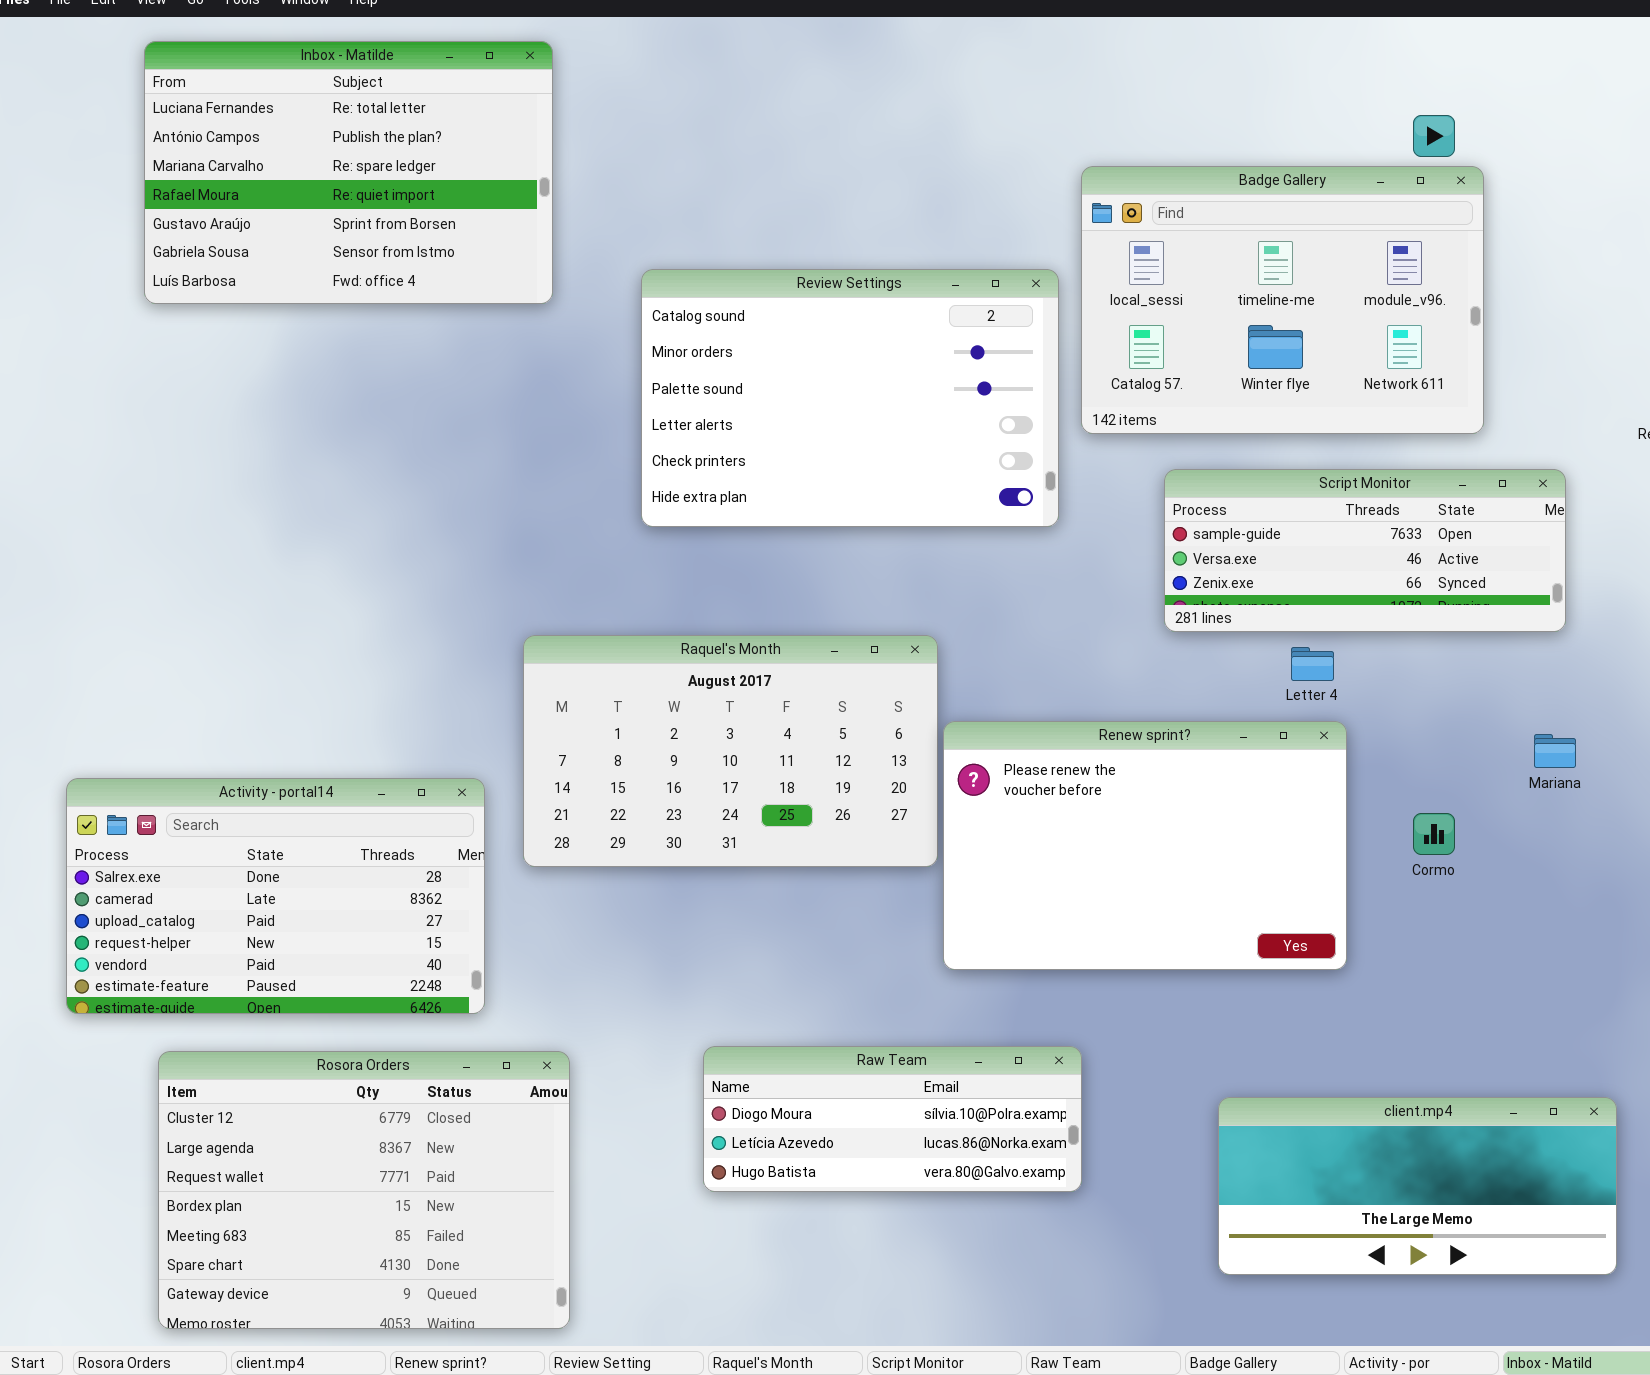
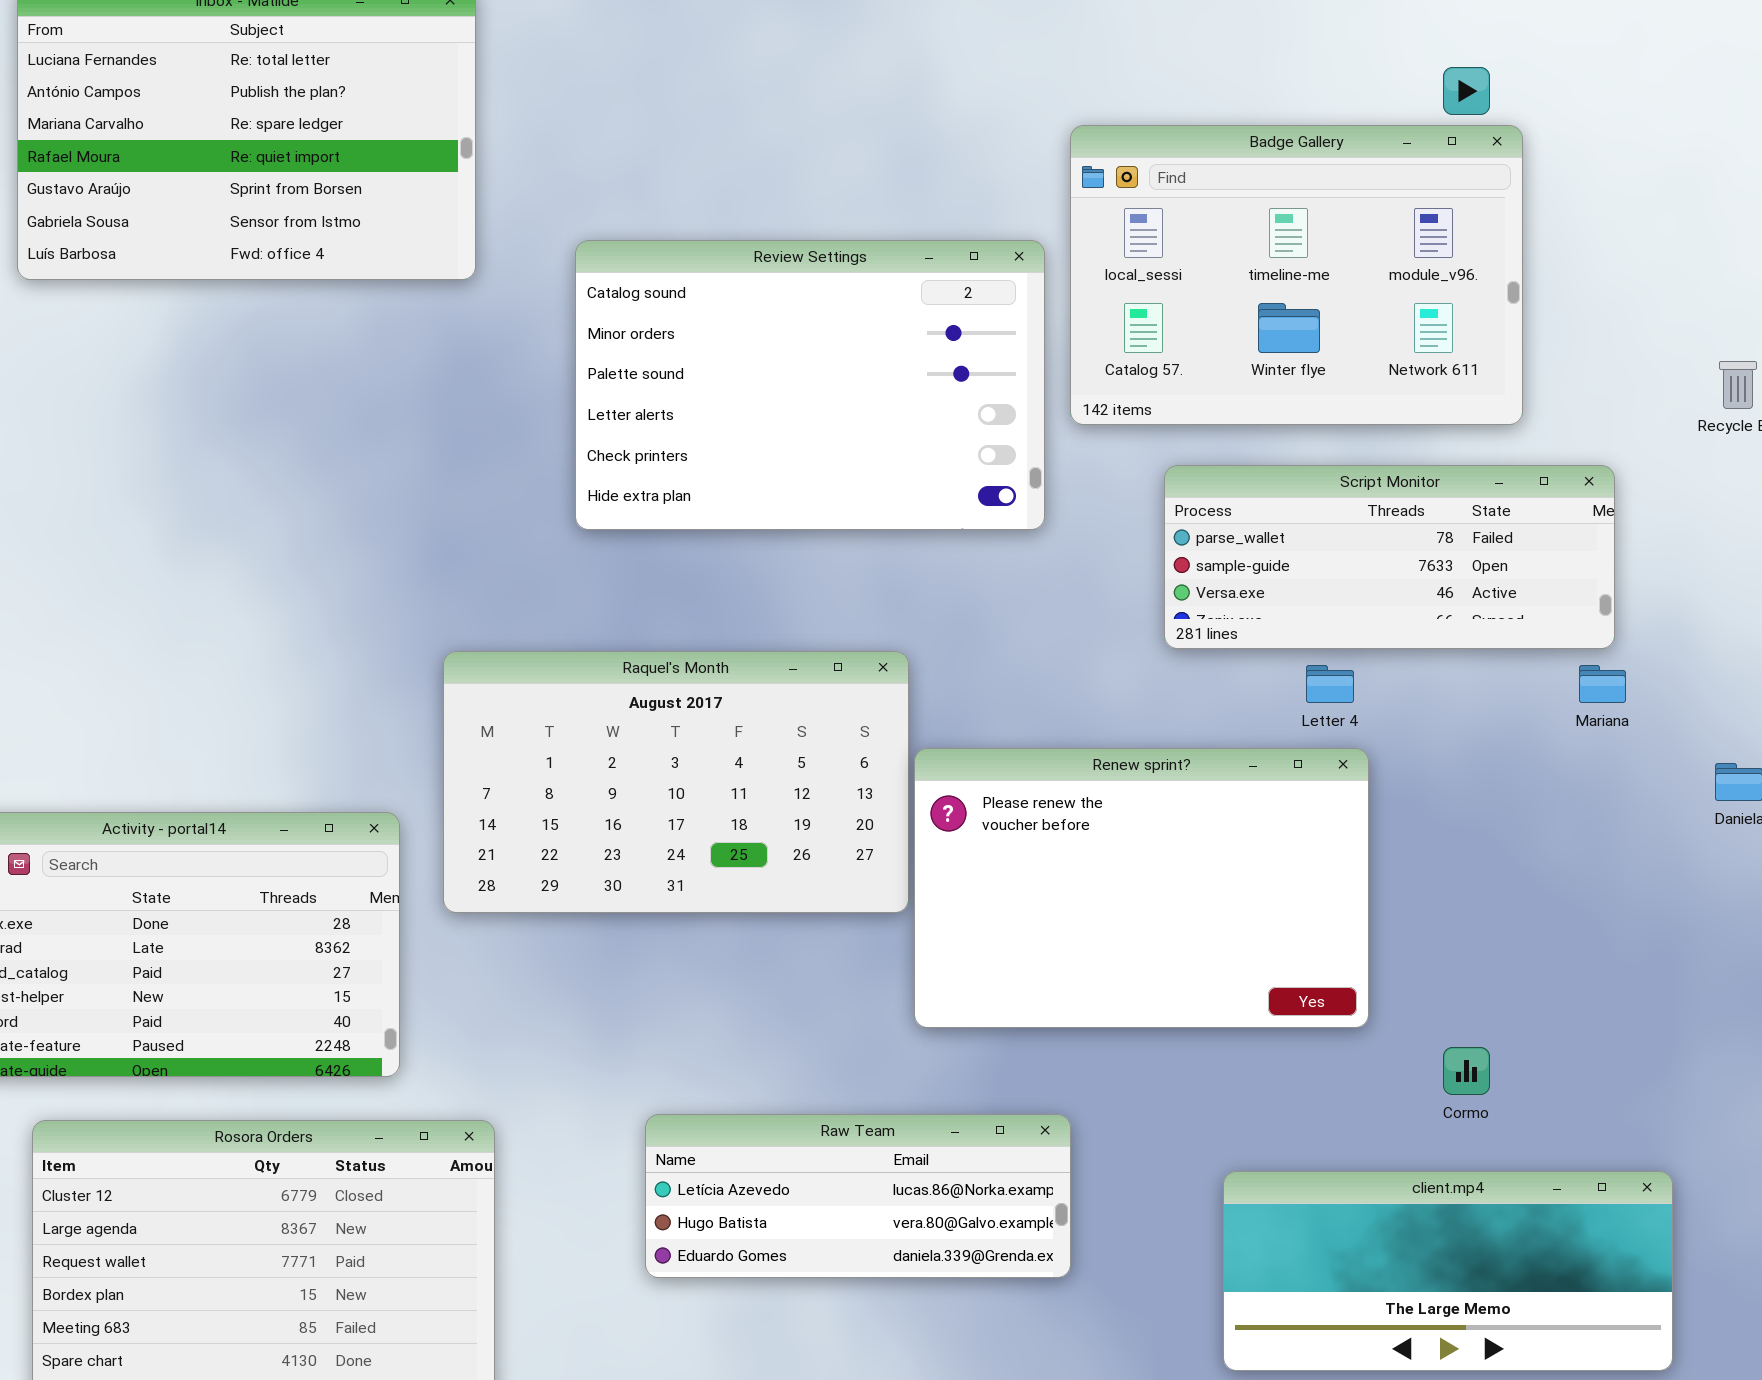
Script Monitor: [1164,469,1566,632] -> [1164,465,1615,649], scrolled up 1 row
Mariana: [1534,734,1576,768] -> [1579,665,1626,703], moved
Cormo: [1413,813,1455,855] -> [1443,1047,1490,1095], moved
Raw Team: [703,1046,1082,1192] -> [645,1114,1071,1278], scrolled down 1 row

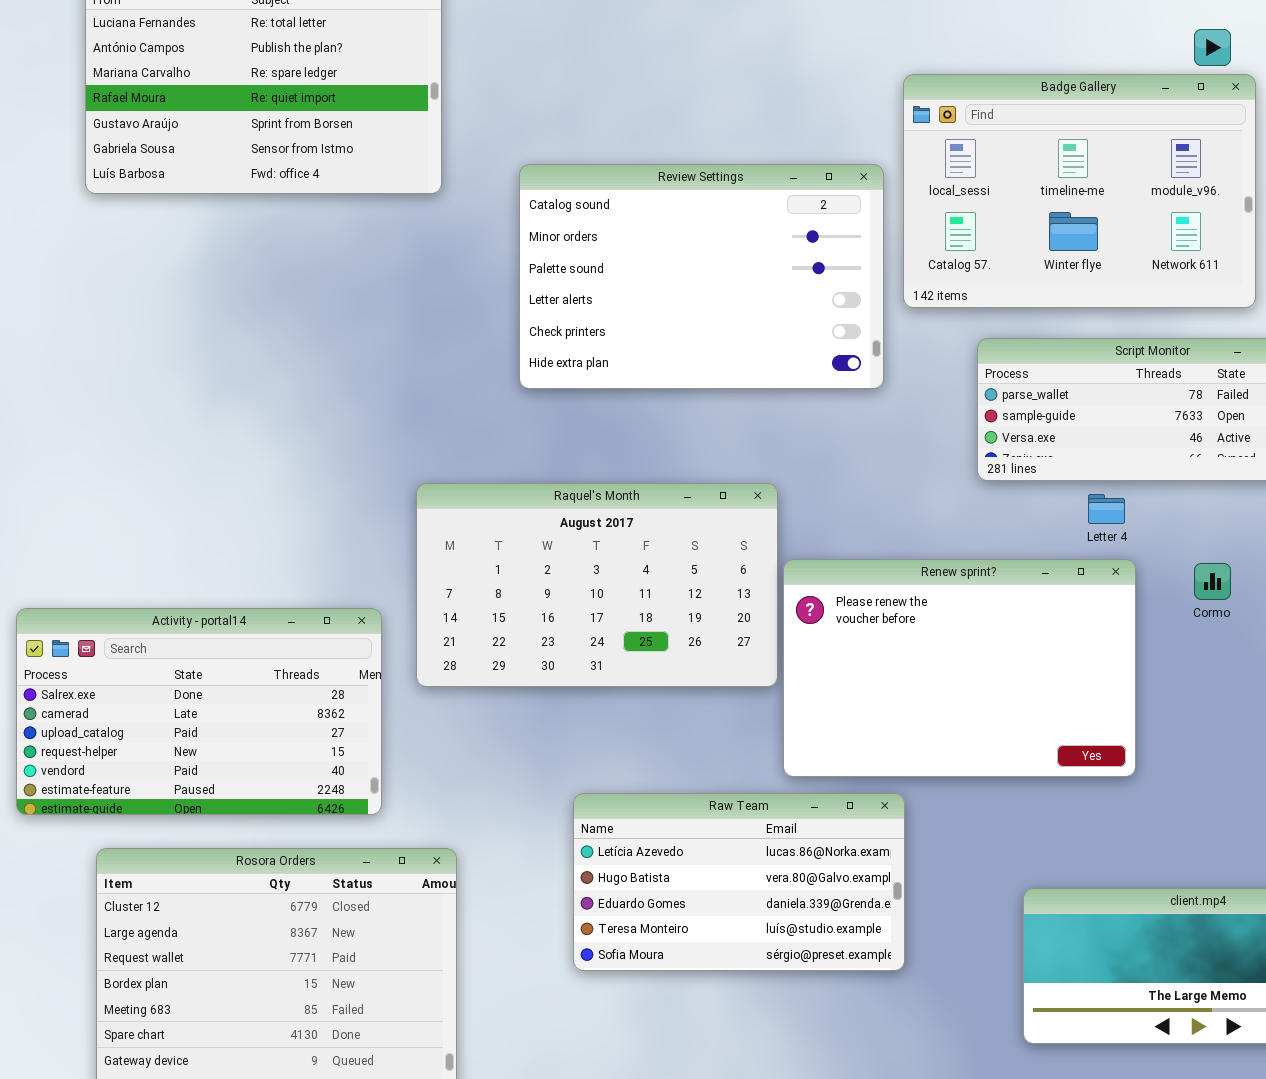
Cormo: [1443,1047,1490,1095] -> [1194,563,1231,600], moved
Raw Team: [645,1114,1071,1278] -> [573,793,905,971], resized

